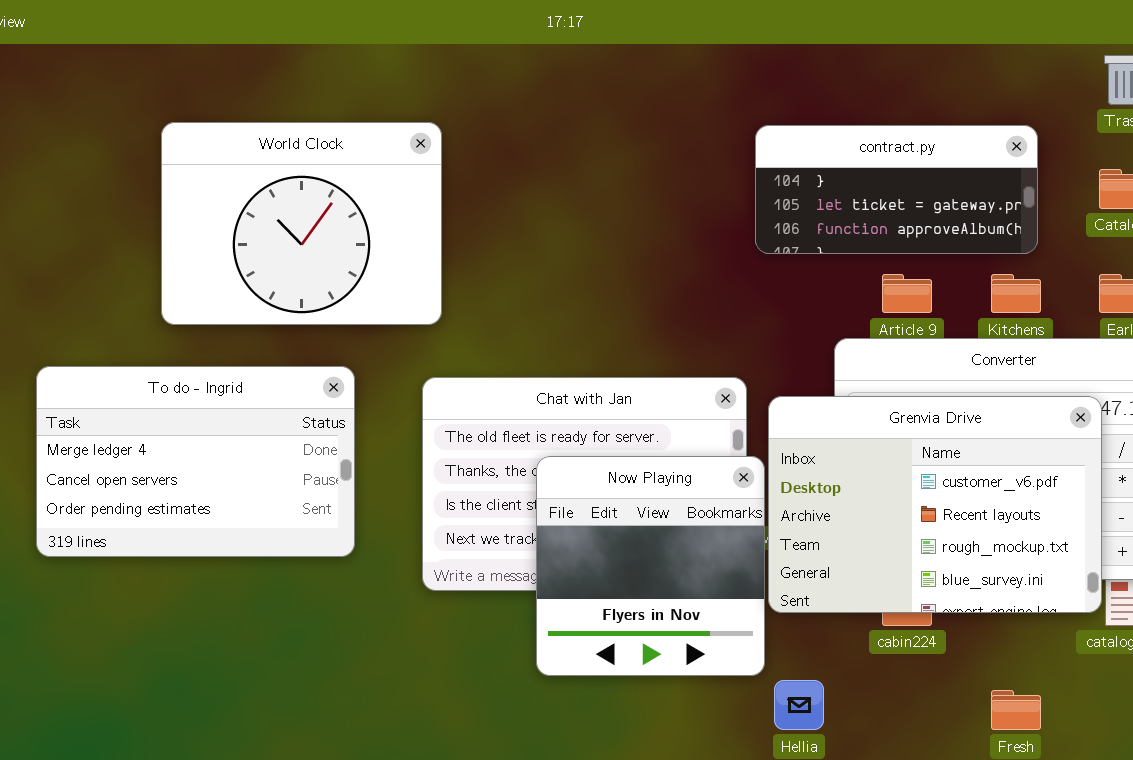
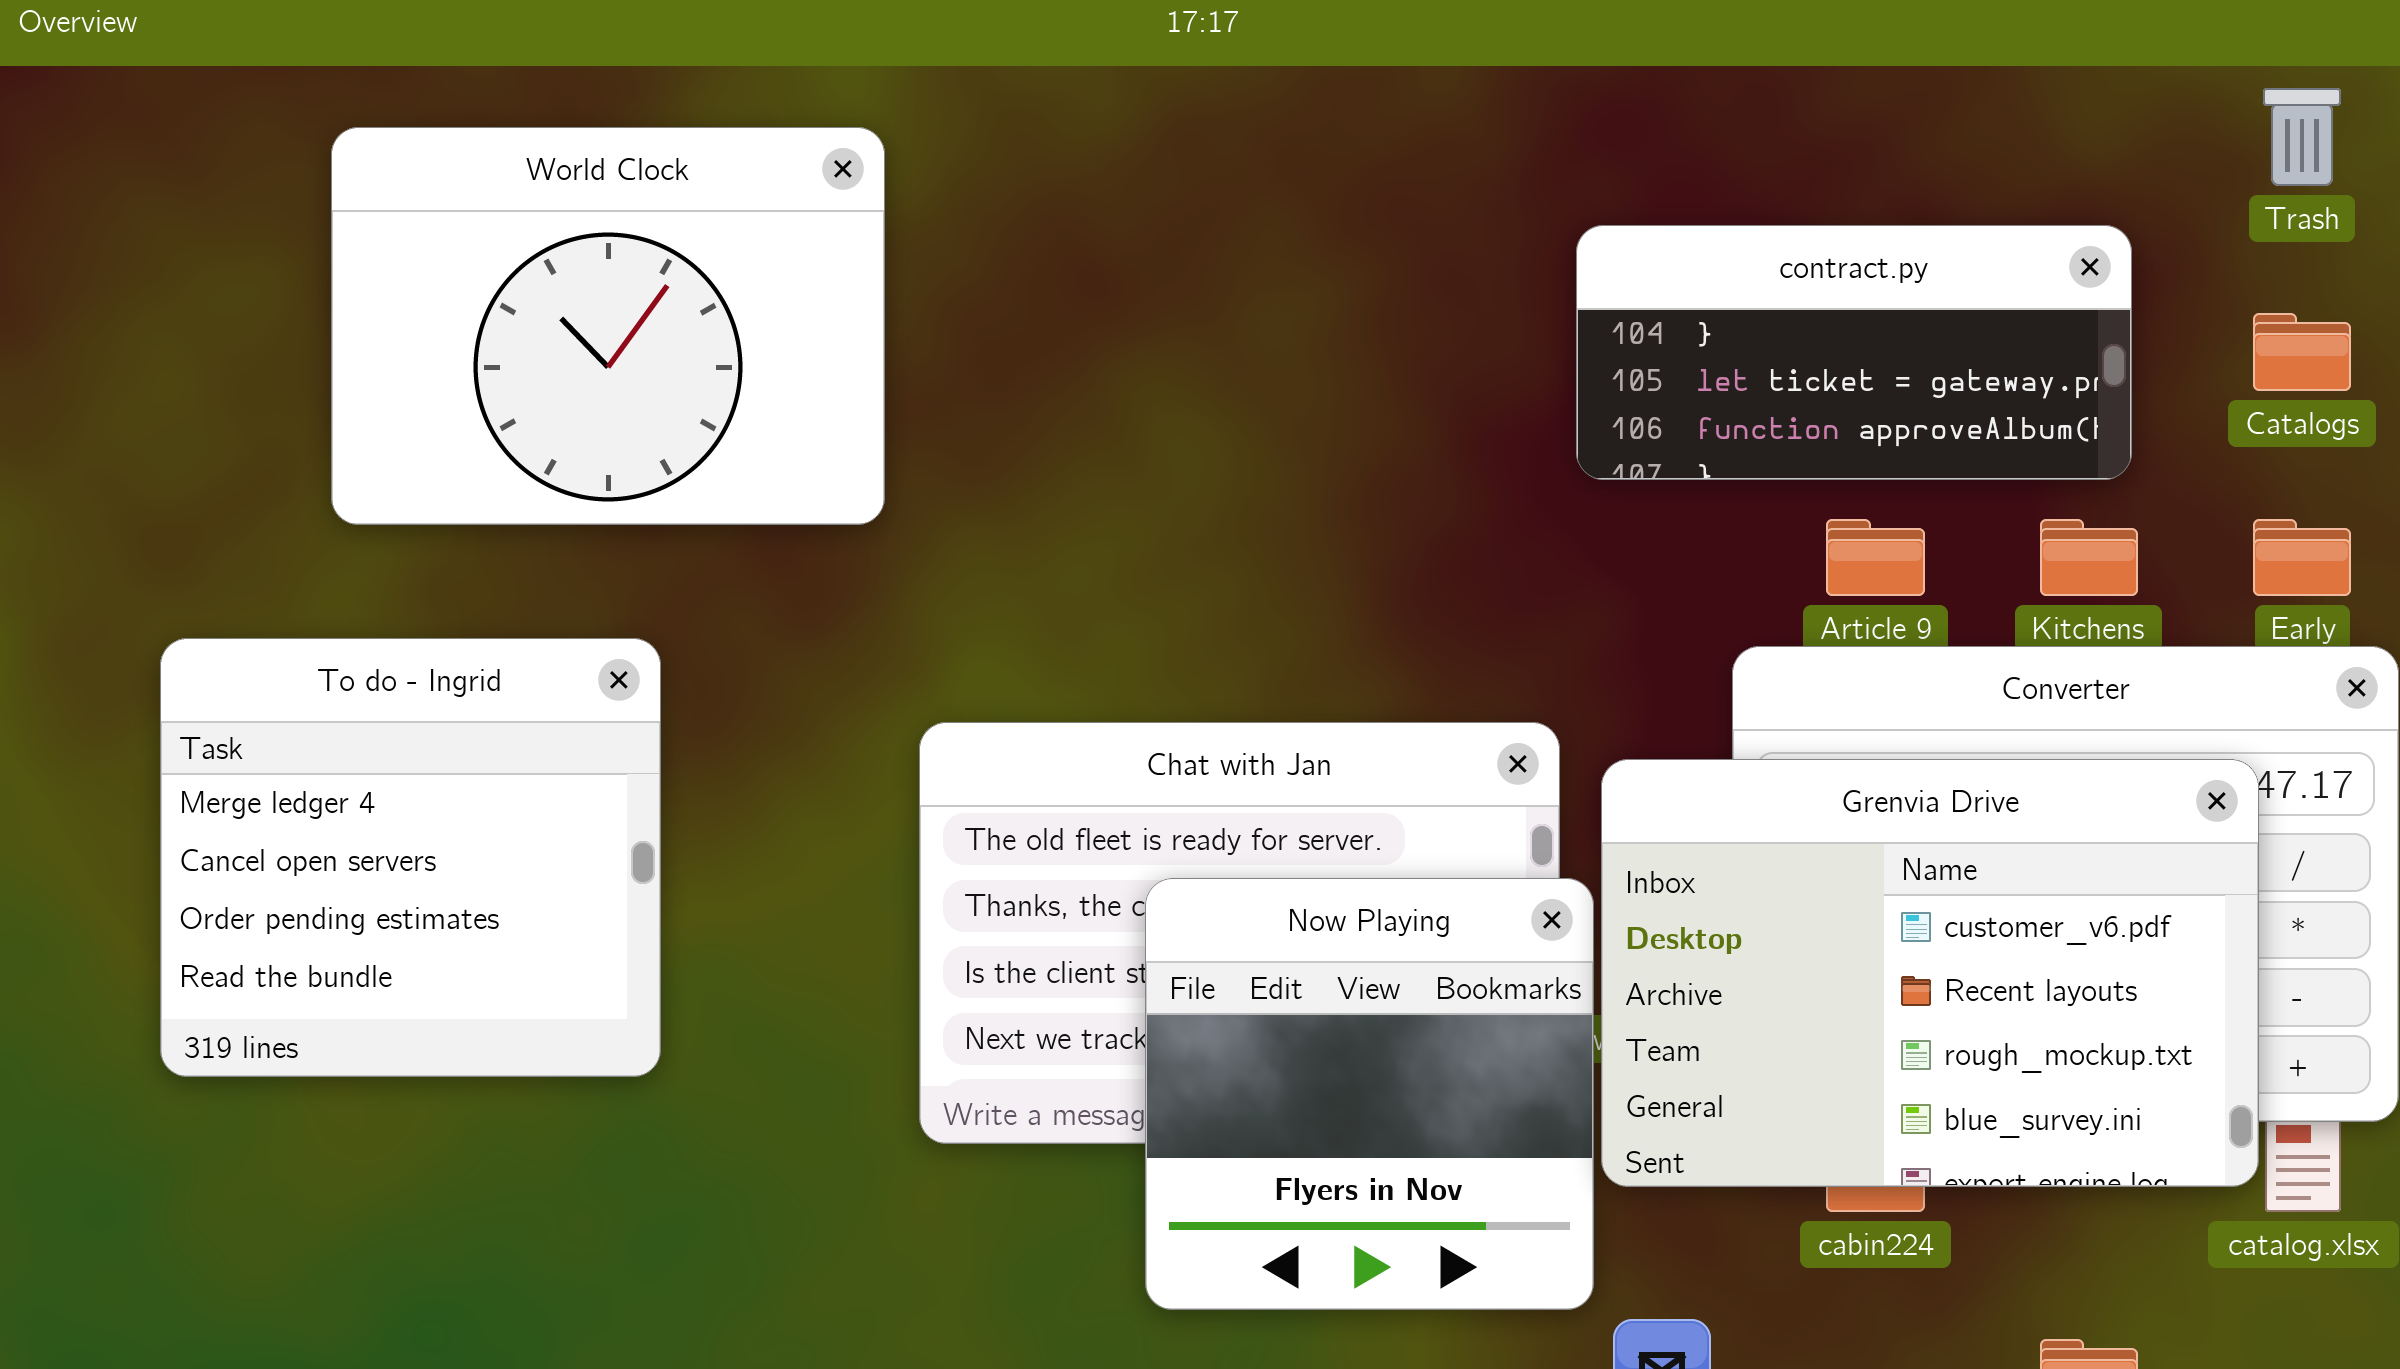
World Clock: [161,122,442,325] -> [331,127,885,525], moved
To do - Ingrid: [36,366,355,557] -> [160,638,661,1077], resized

